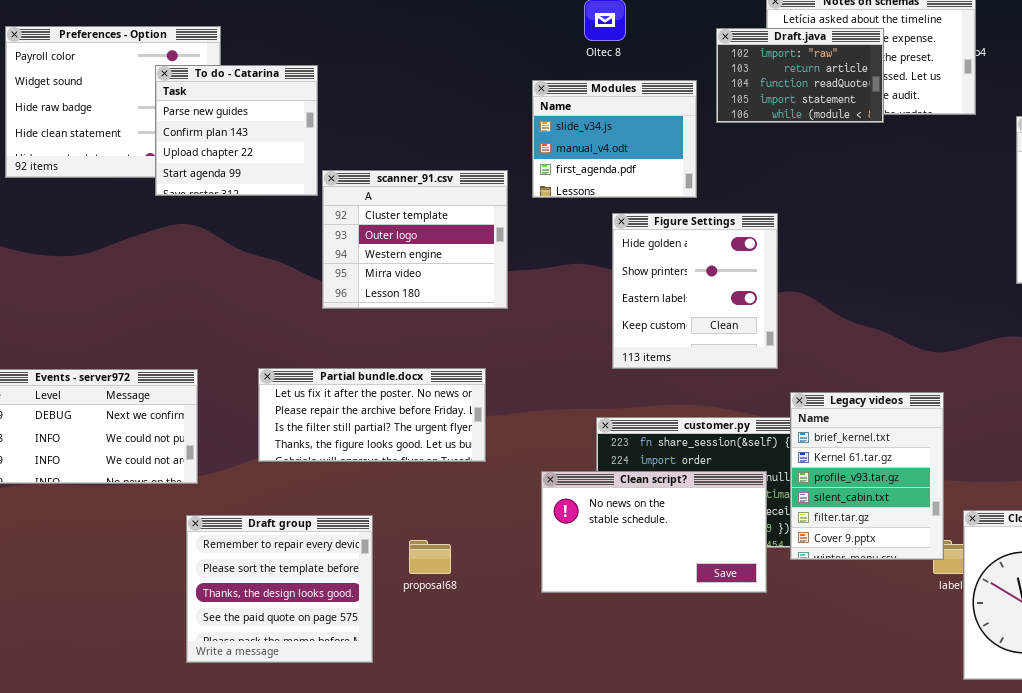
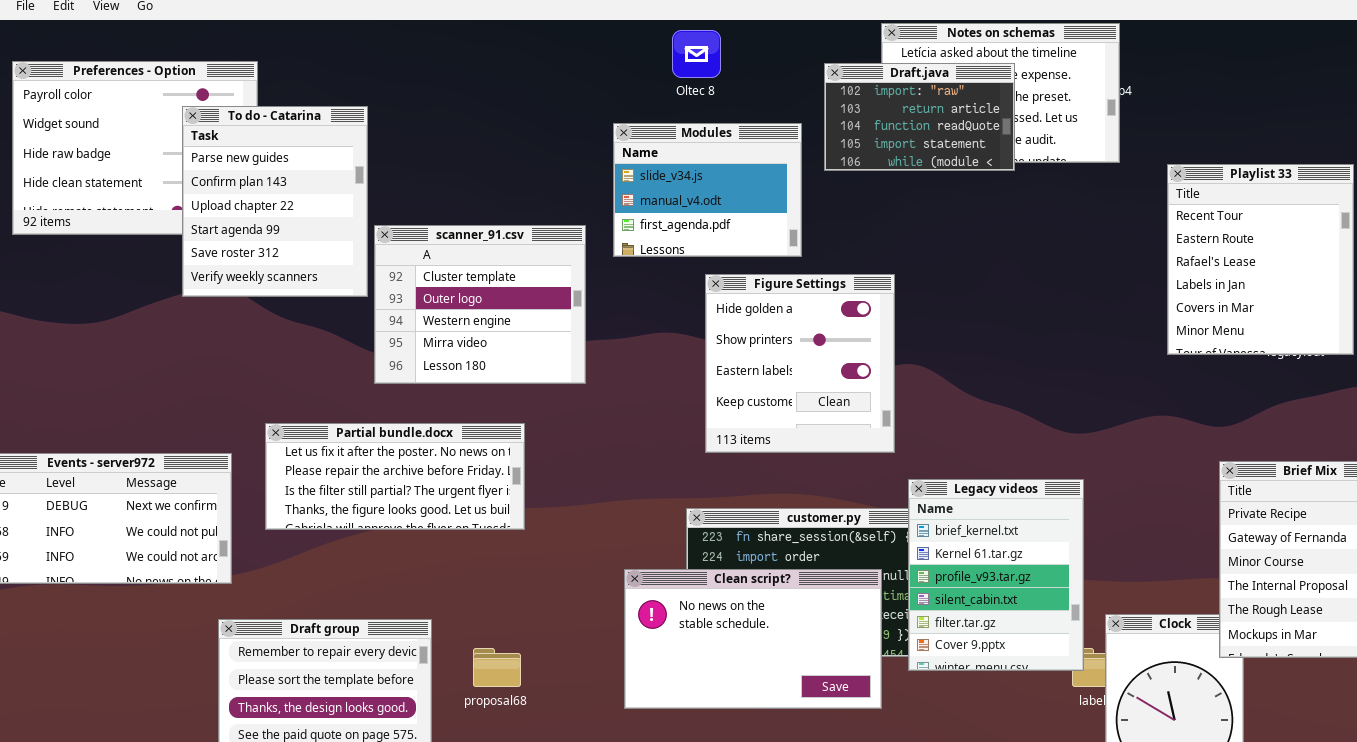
To do - Catarina: [155,65,318,196] -> [182,106,368,297], resized
Partial bundle.docx: [258,368,486,462] -> [265,423,525,530], moved

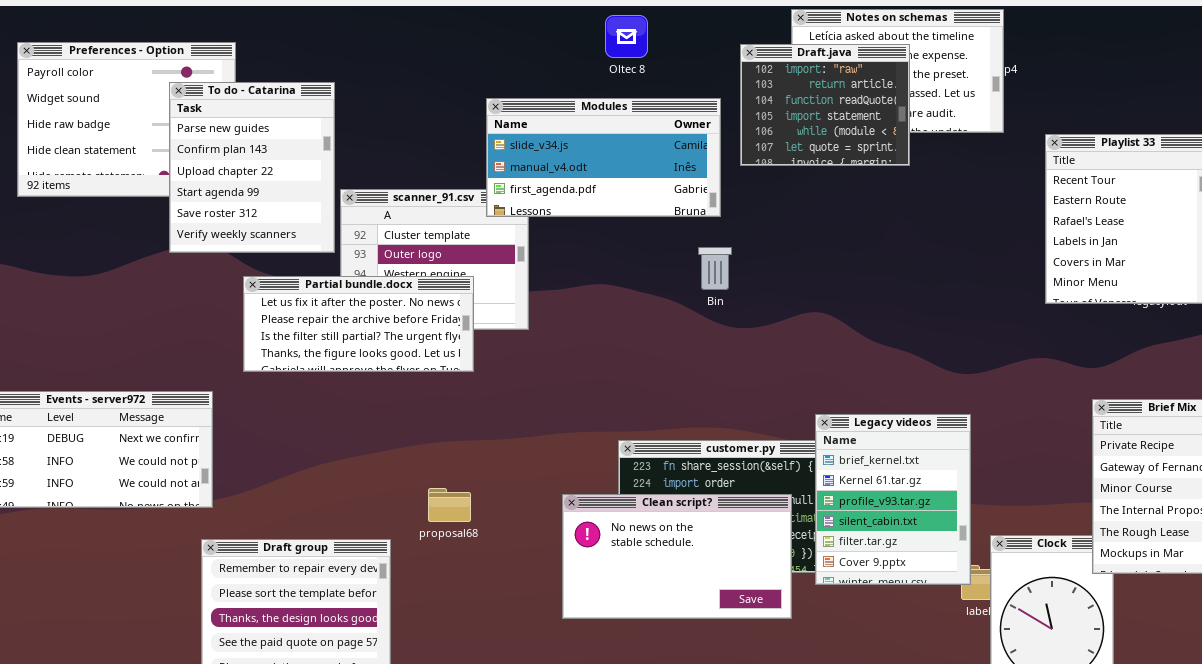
Draft.java: [824,63,1015,171] -> [740,44,910,166], resized
Modules: [613,123,802,257] -> [486,98,721,217], resized
Figure Settings: [705,274,895,453] -> none, closed
Partial bundle.docx: [265,423,525,530] -> [243,276,474,372], moved
proposal68: [473,648,521,687] -> [428,488,471,522], moved

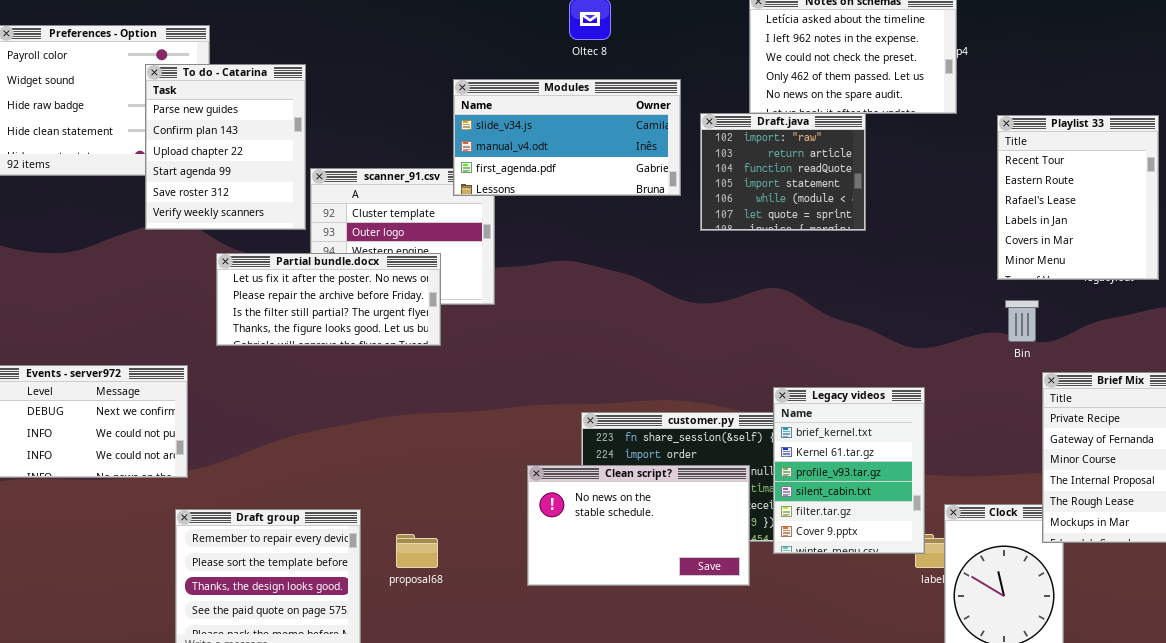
Draft.java: [740,44,910,166] -> [700,113,866,231], moved
Bin: [698,247,732,290] -> [1005,300,1039,342], moved
proposal68: [428,488,471,522] -> [396,534,438,568], moved

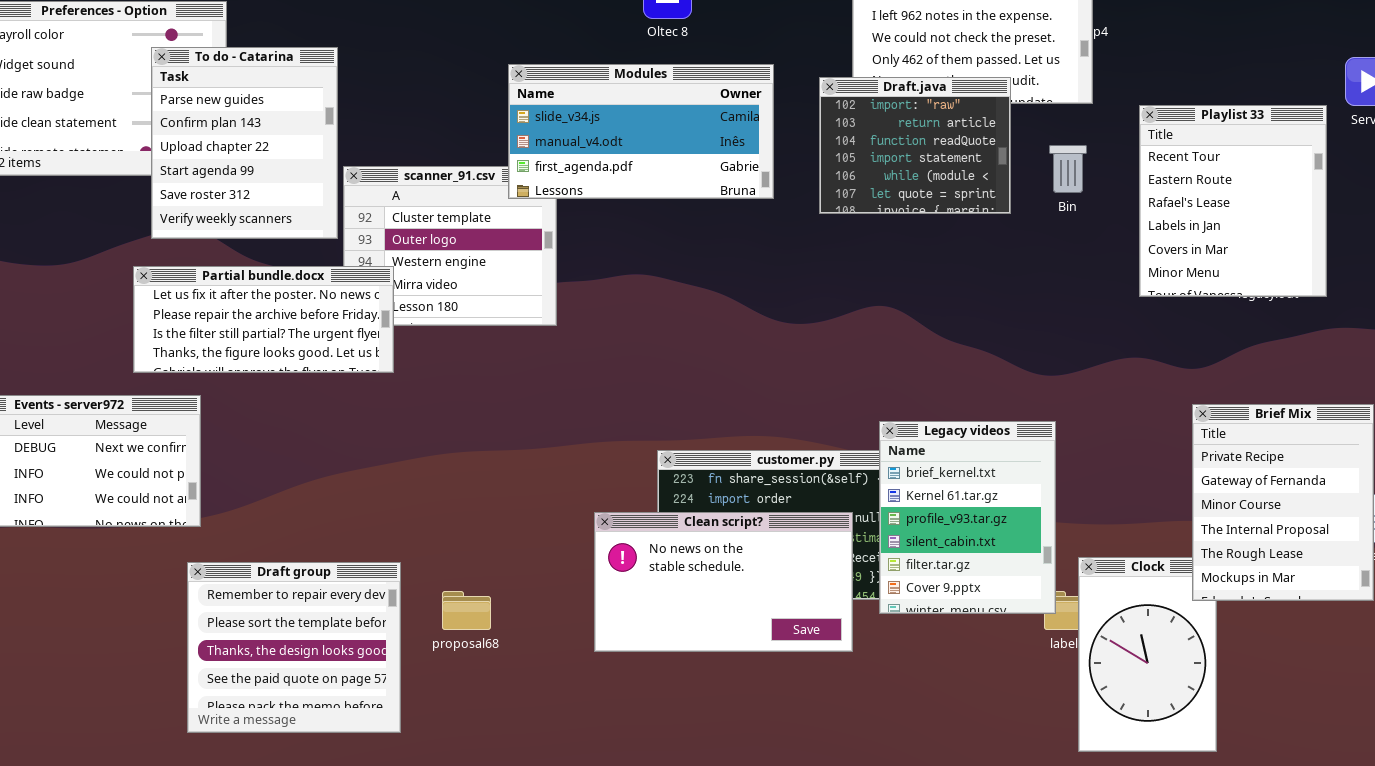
Draft.java: [700,113,866,231] -> [819,77,1011,214], moved
Partial bundle.docx: [216,253,441,346] -> [133,266,394,373], moved
Bin: [1005,300,1039,342] -> [1049,145,1087,193], moved

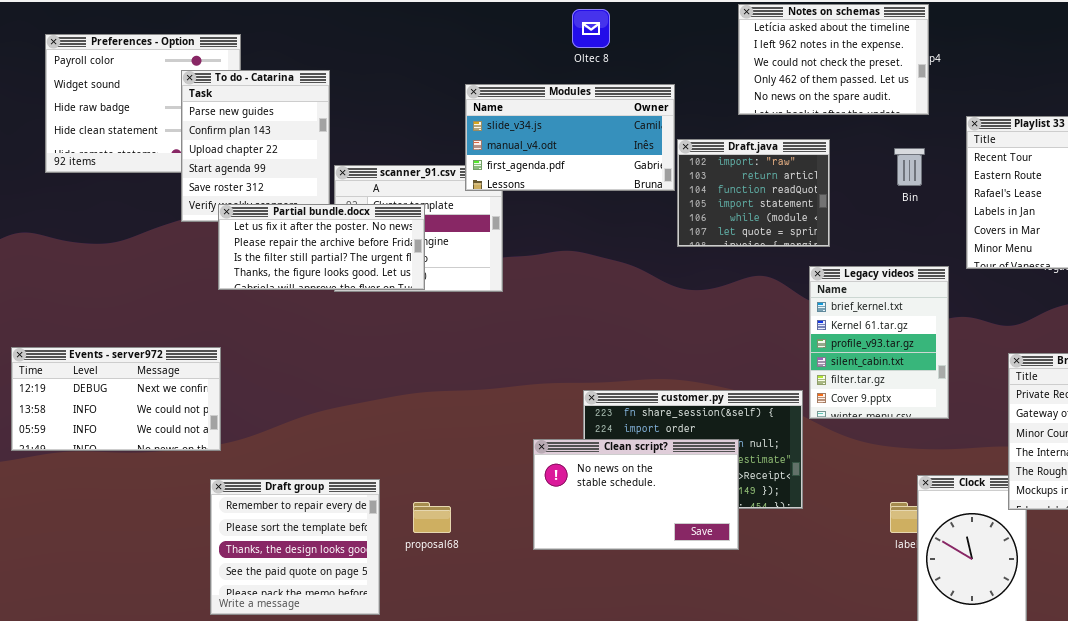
Draft.java: [819,77,1011,214] -> [677,139,830,247], moved
Partial bundle.docx: [133,266,394,373] -> [218,204,425,290], moved
Legacy videos: [879,421,1056,614] -> [809,266,949,419], moved

